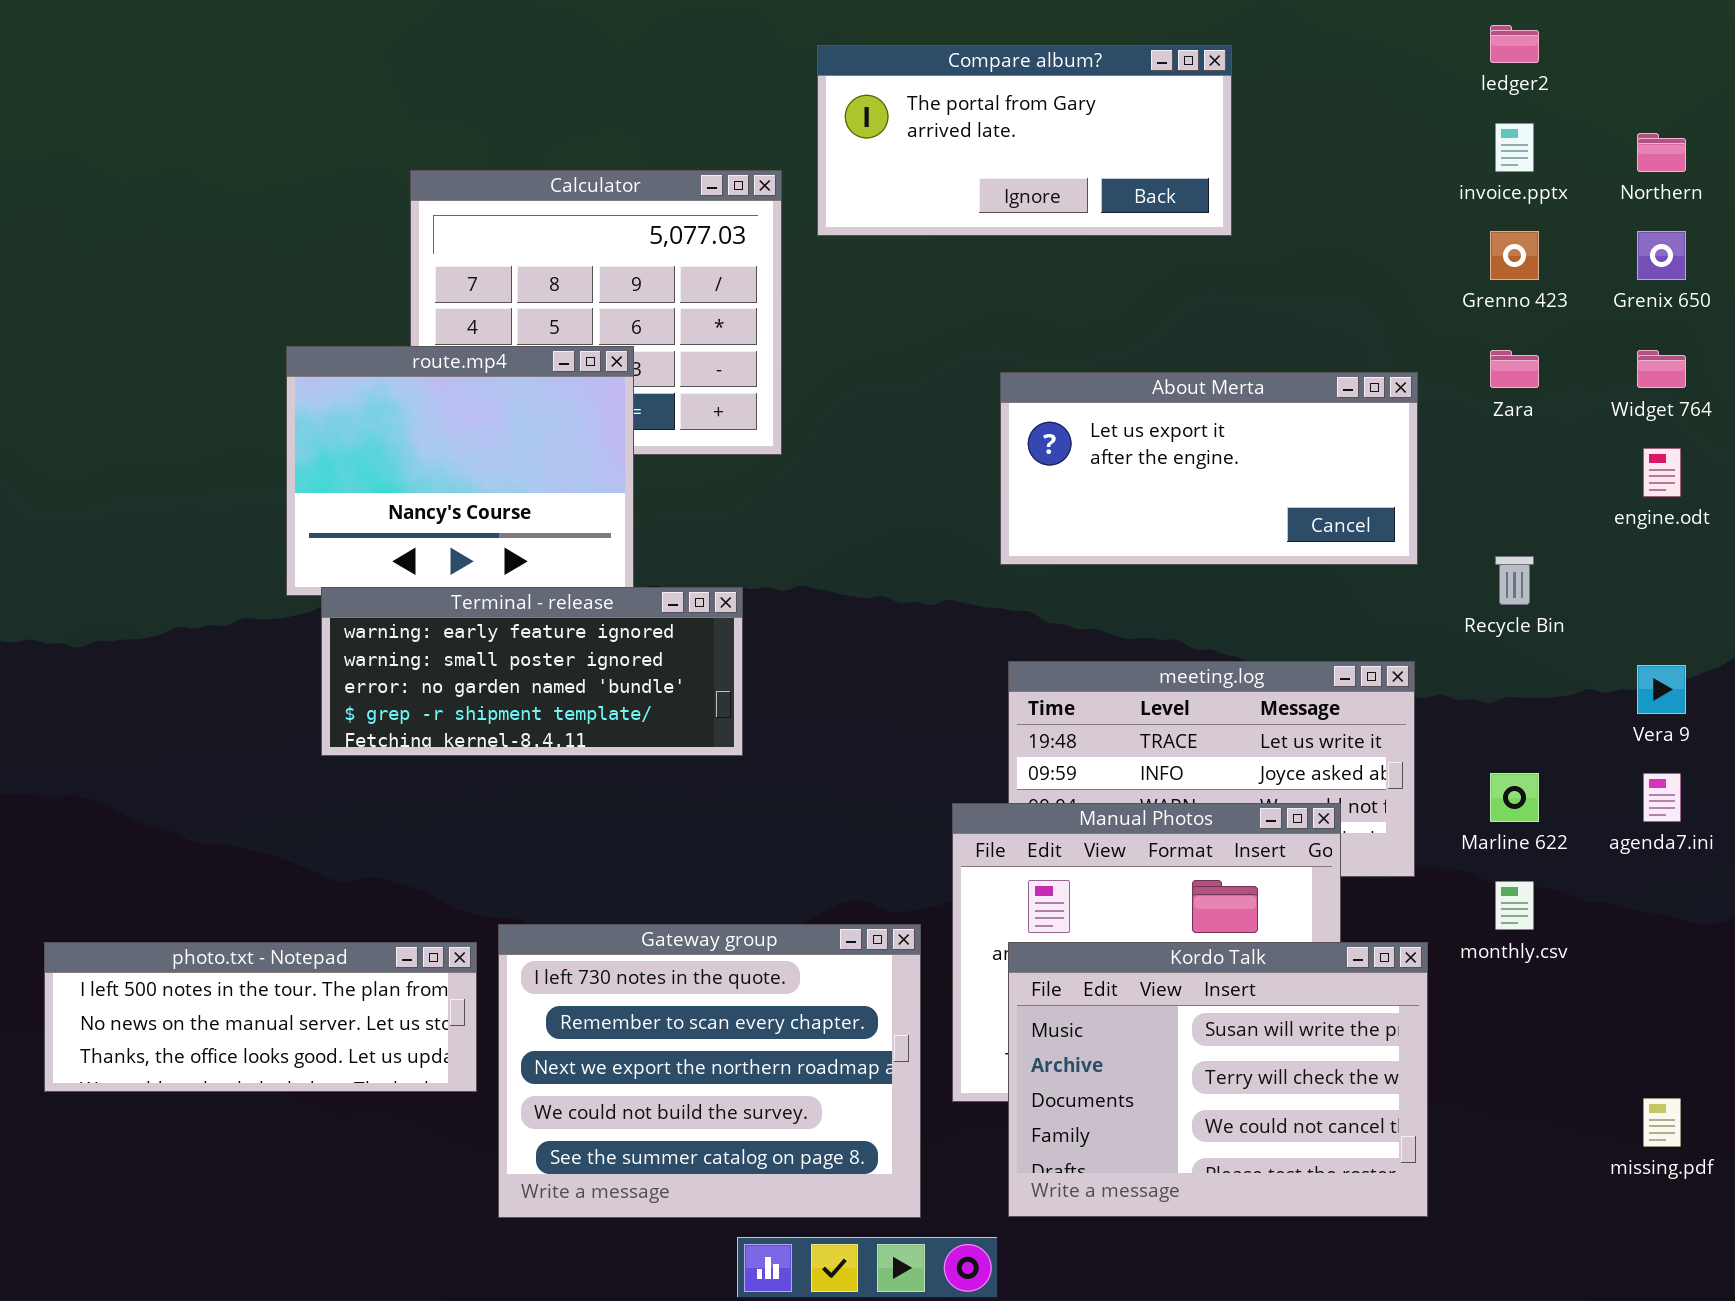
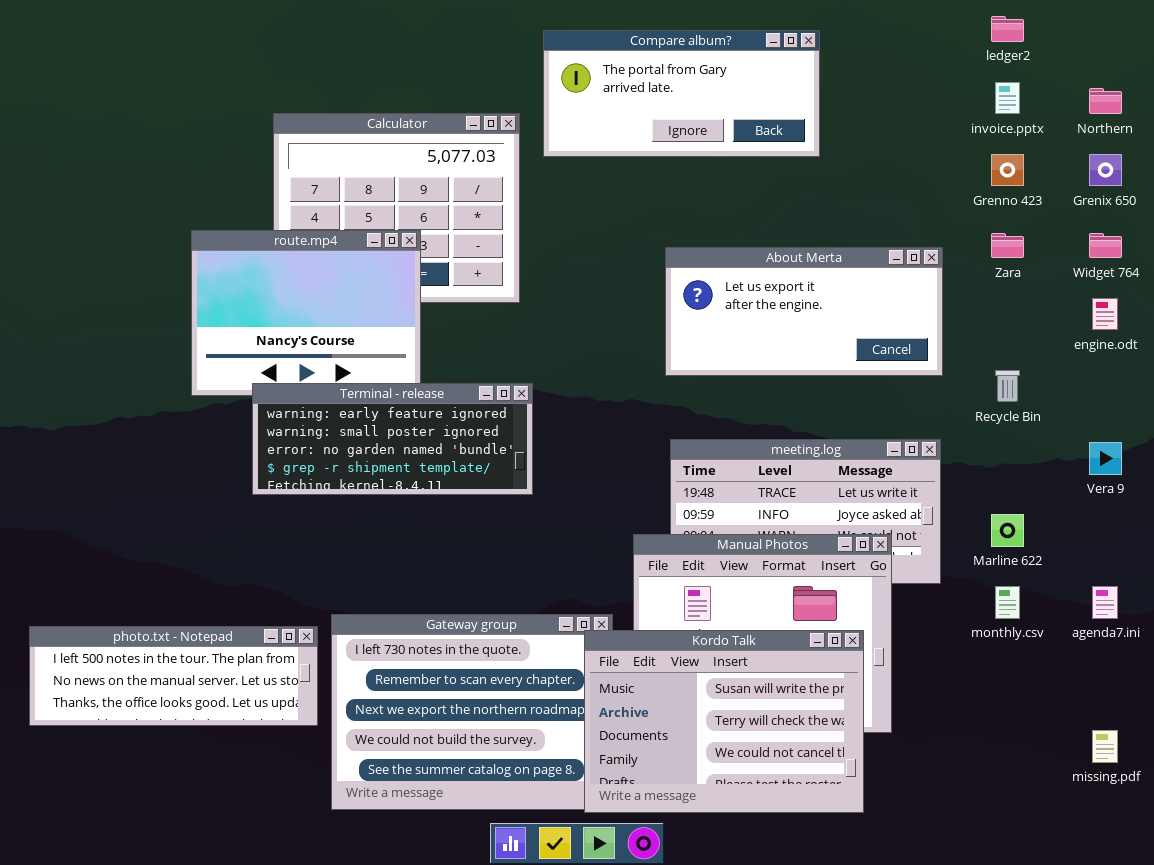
Terminal - release: [321,587,743,756] -> [252,383,533,495], moved
agenda7.ini: [1643,773,1681,822] -> [1092,586,1118,619], moved
Kordo Talk: [1008,942,1428,1217] -> [584,630,864,813], moved

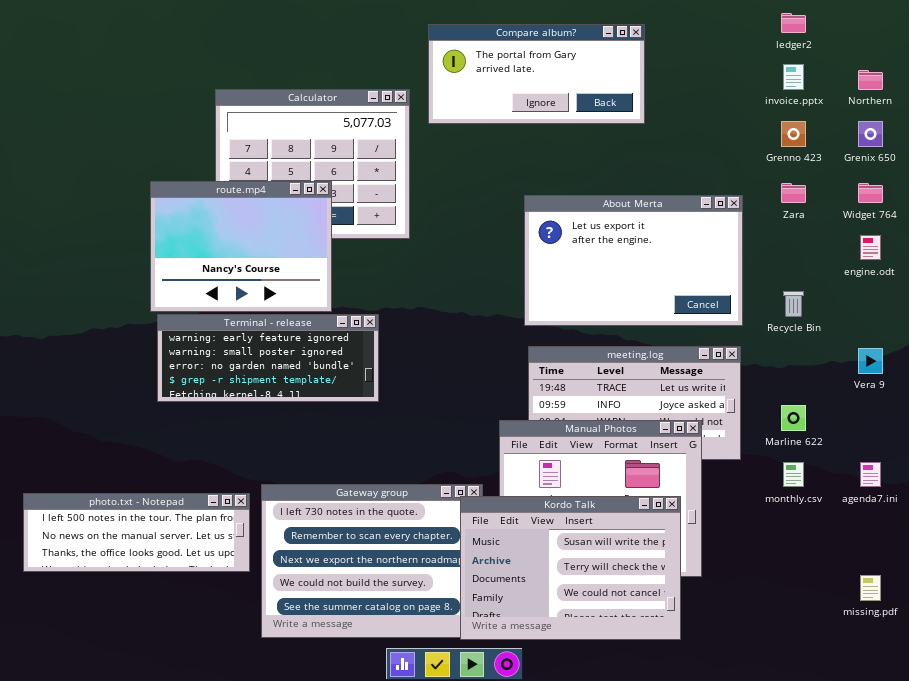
About Merta: [665,247,943,376] -> [524,195,743,326], resized
Terminal - release: [252,383,533,495] -> [157,314,379,402], moved

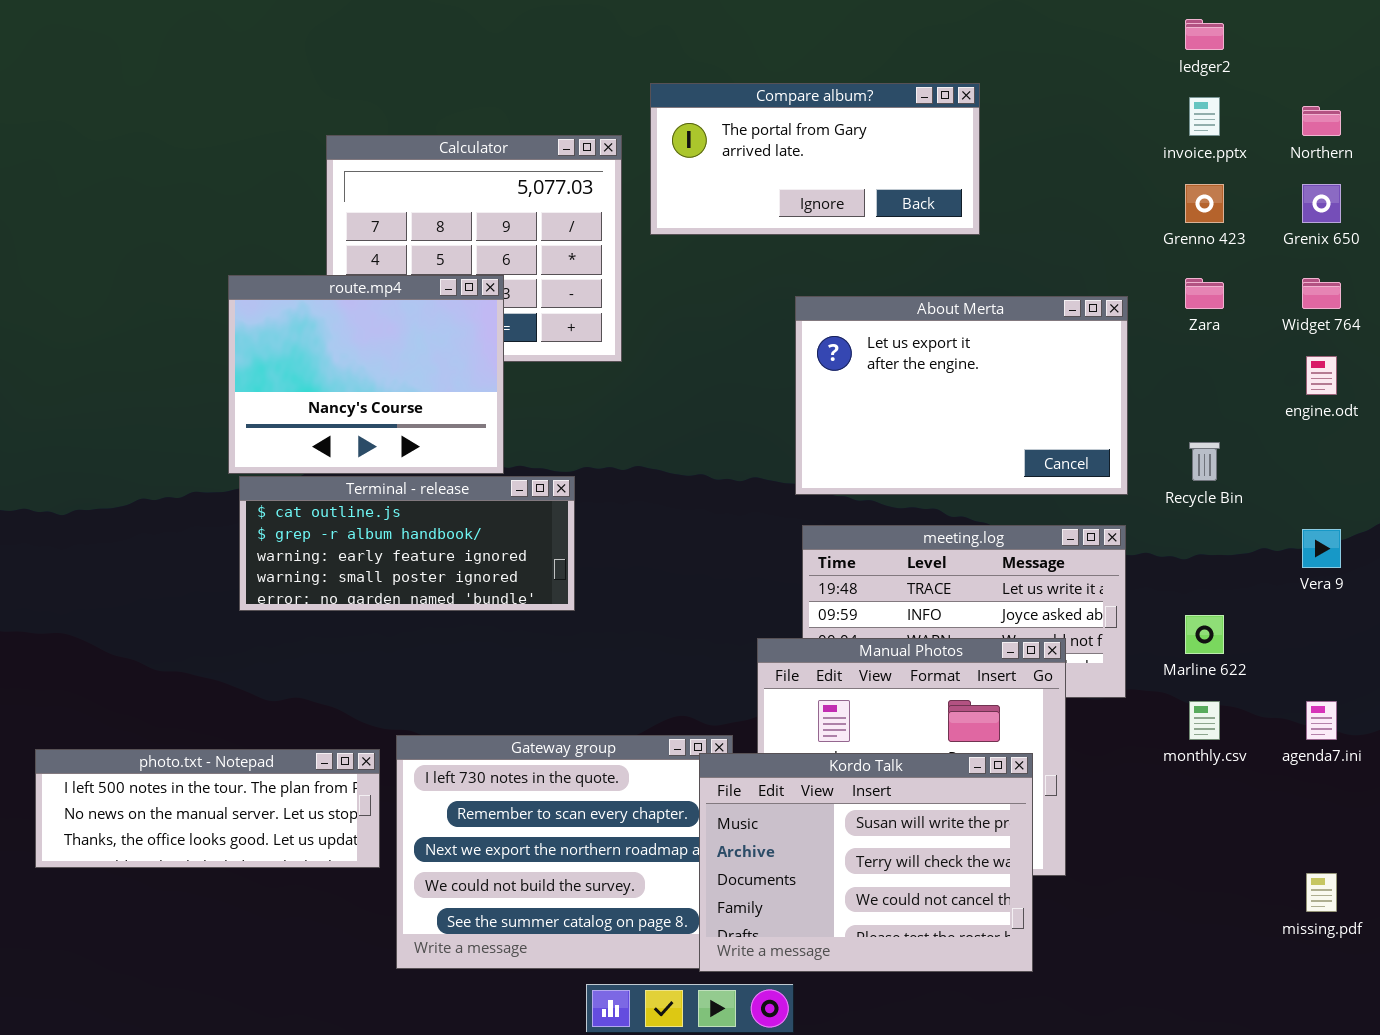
Compare album?: [428,24,645,124] -> [650,83,980,235], moved
Terminal - release: [157,314,379,402] -> [239,476,575,611], scrolled up 2 rows

